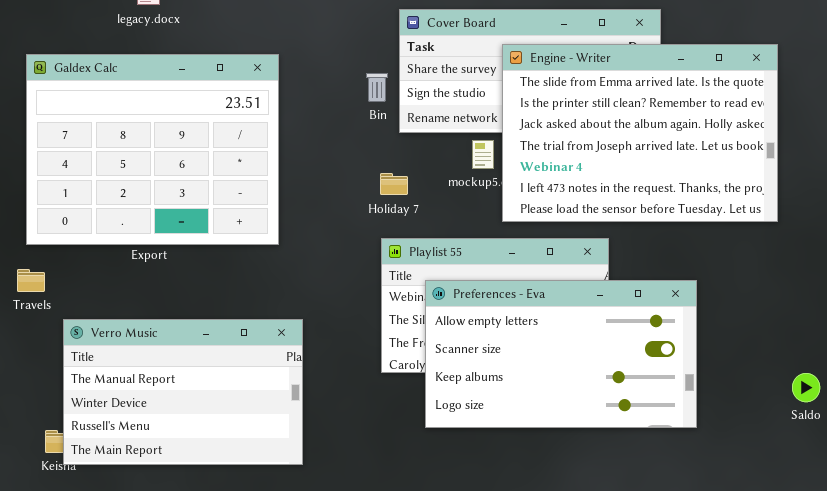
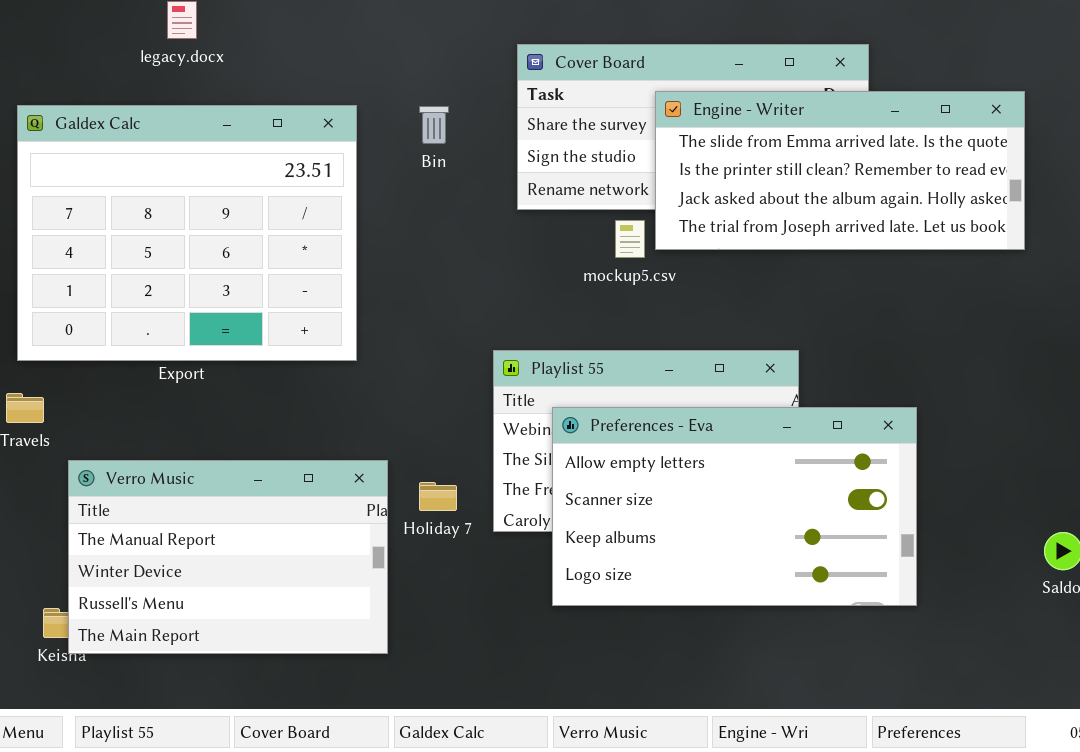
Engine - Writer: [502,44,778,222] -> [655,91,1025,250], resized
Bin: [366,73,388,102] -> [419,106,449,144], moved
Holiday 7: [380,173,408,195] -> [419,482,457,511], moved

